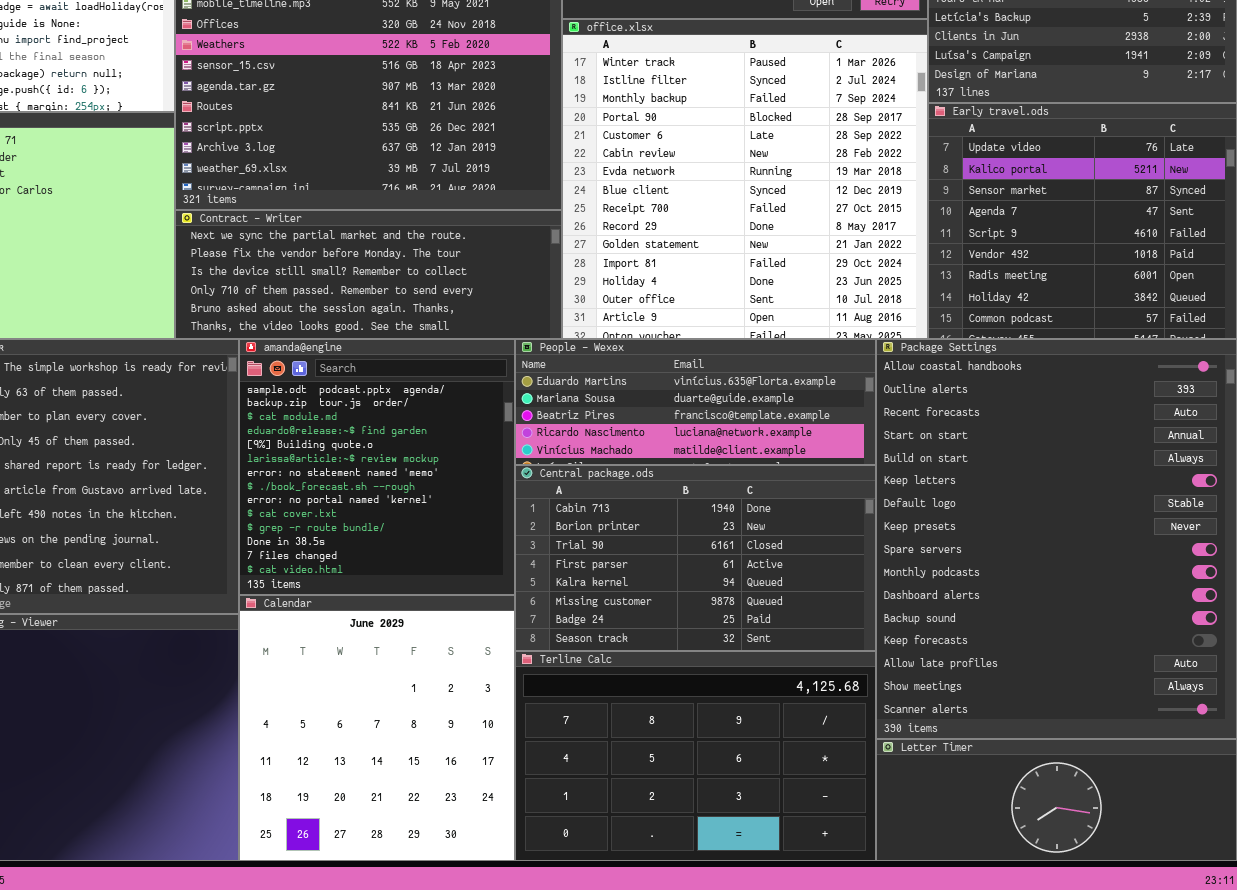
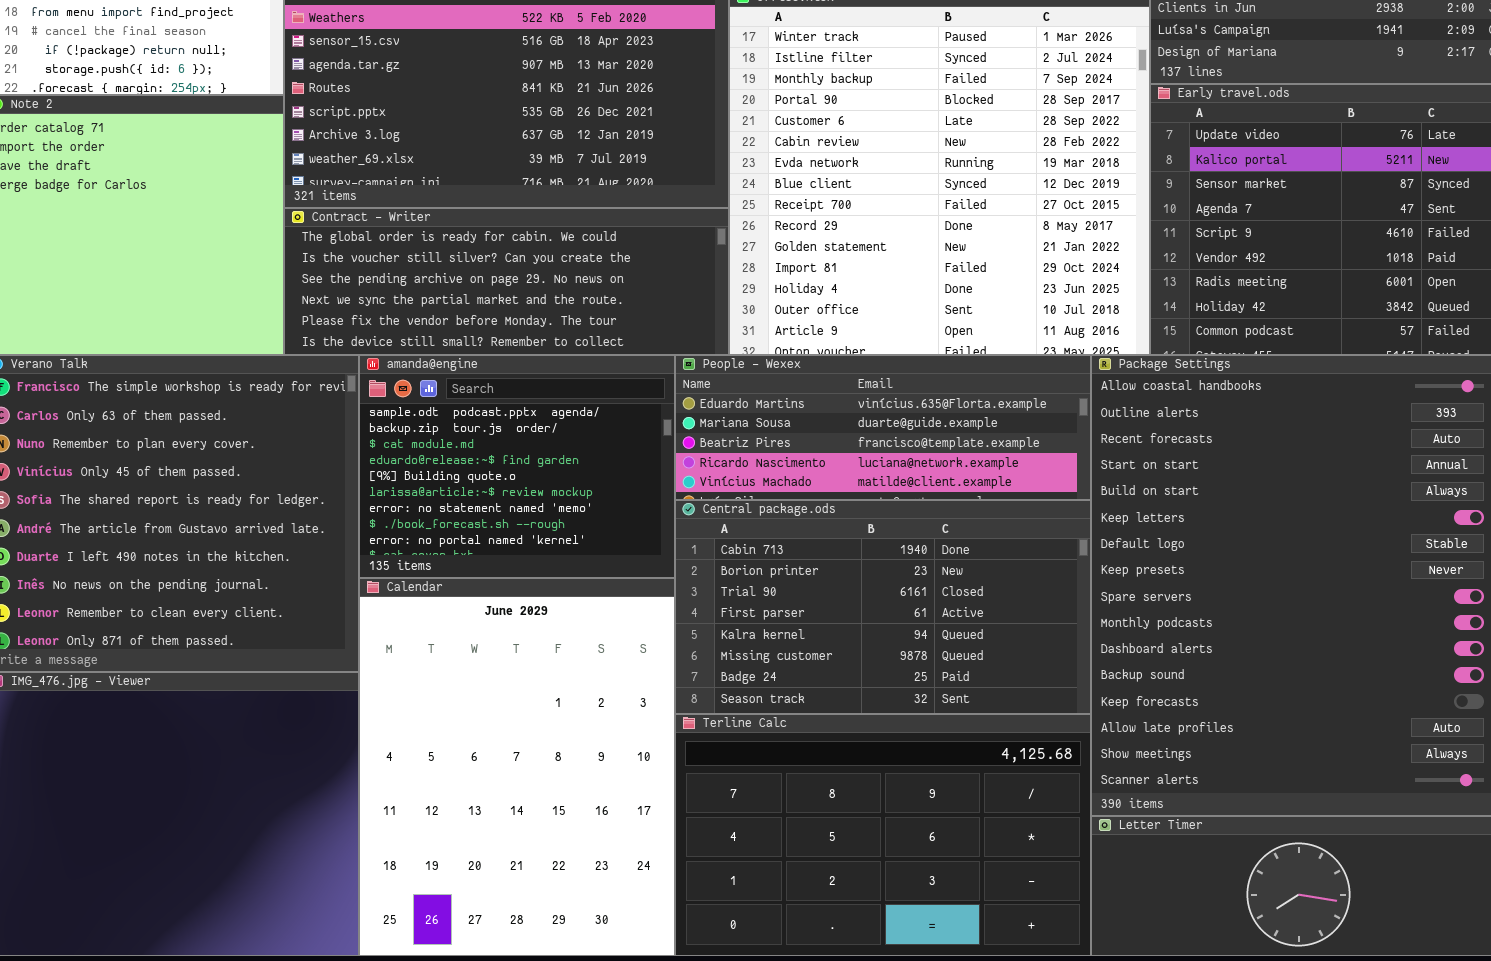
Contract - Writer: [175,210,562,339] -> [284,208,729,355], scrolled up 3 rows
amanda@engine: [239,339,515,595] -> [359,355,675,578], resized
Calendar: [239,595,515,861] -> [359,578,675,956], resized

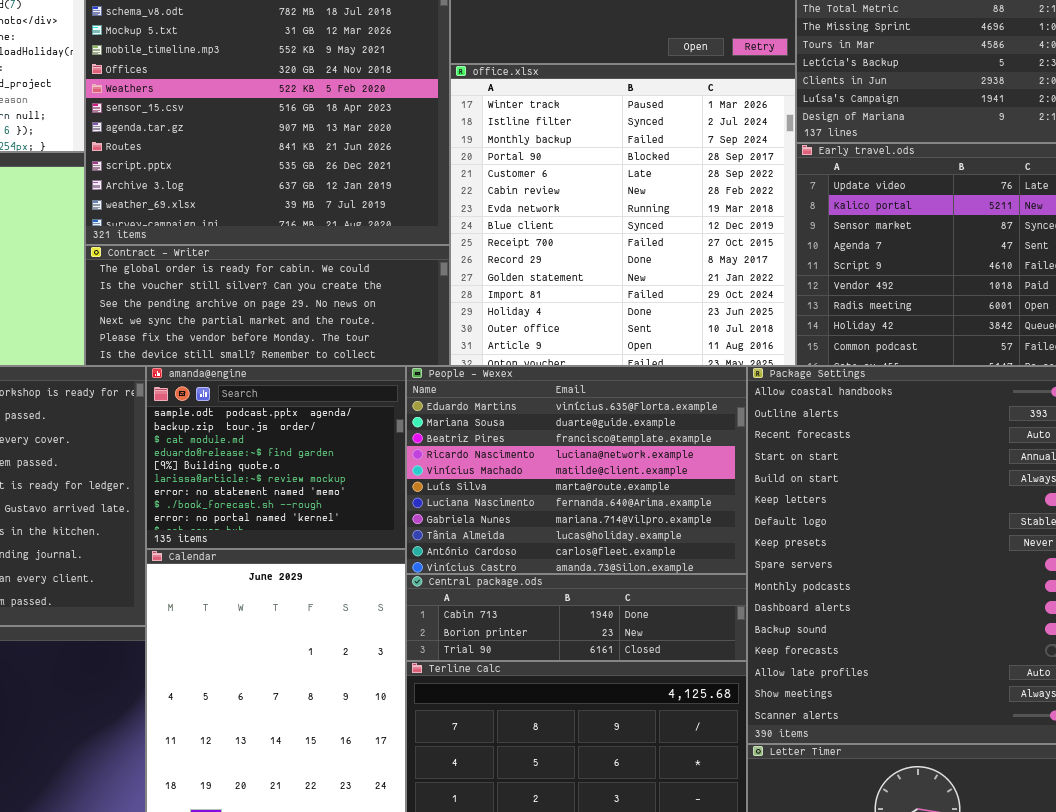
People - Wexex: [675,355,1091,500] -> [406,366,747,574], resized
Central package.ods: [675,500,1091,714] -> [406,574,747,661], resized

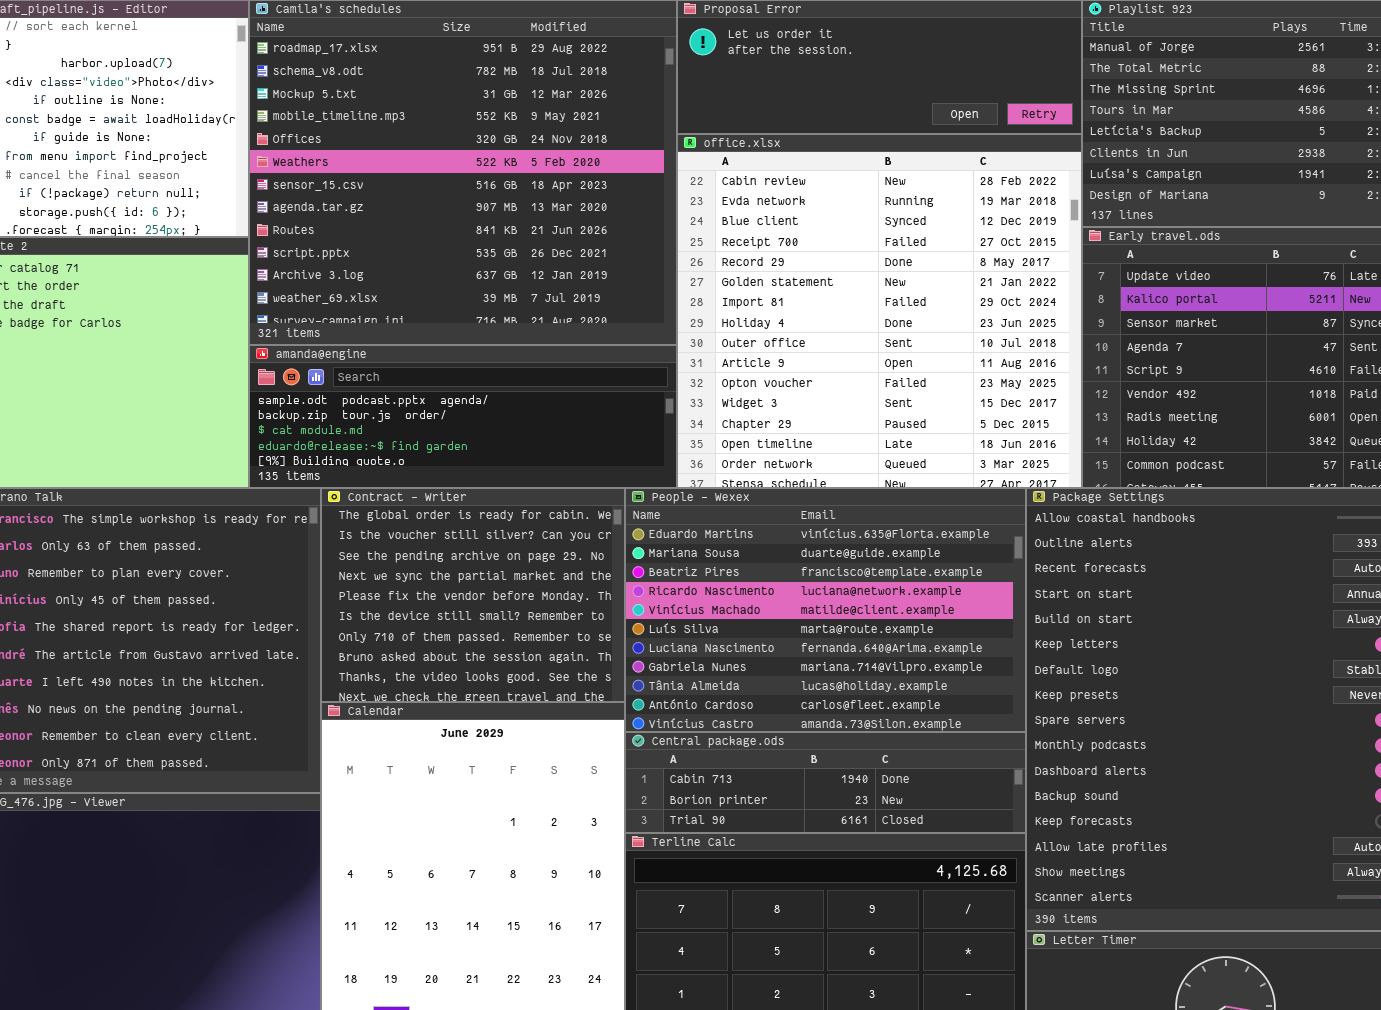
office.xlsx: [450,64,796,366] -> [677,134,1082,488], scrolled down 5 rows
Contract - Writer: [85,245,450,366] -> [321,488,625,702], moved, resized
amanda@engine: [146,366,406,549] -> [249,345,677,488], moved, resized

